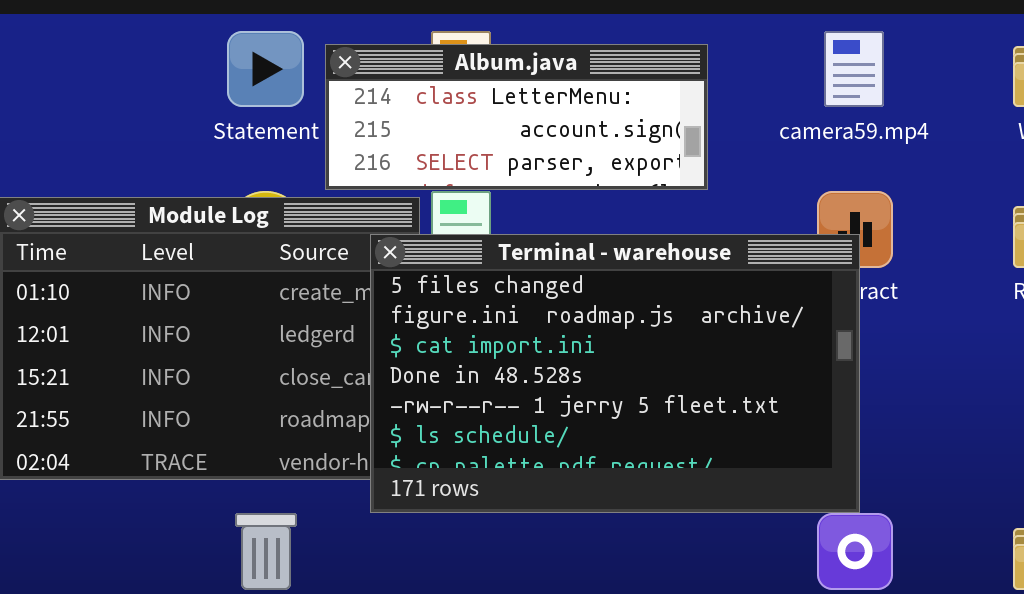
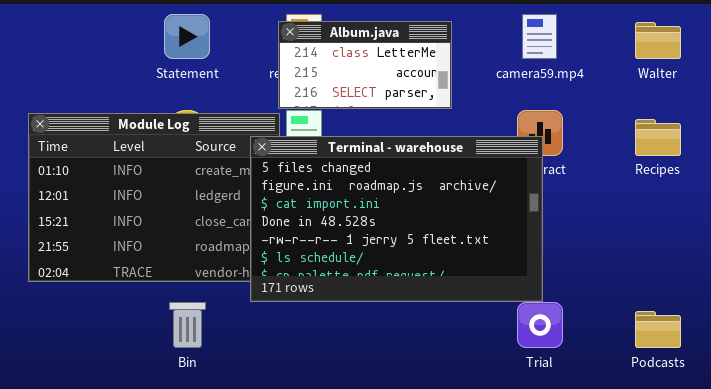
Album.java: [325,44,708,190] -> [278,21,452,109], resized

